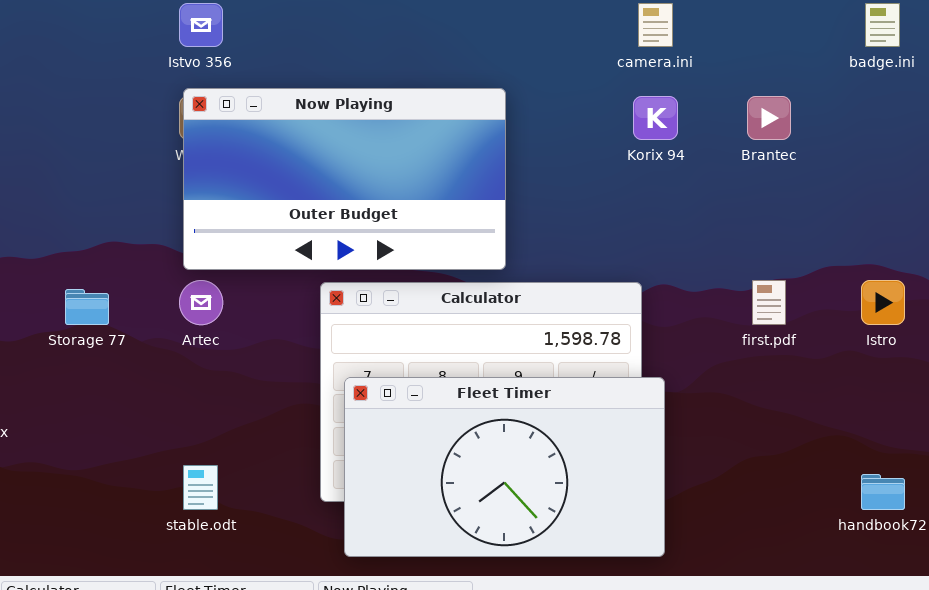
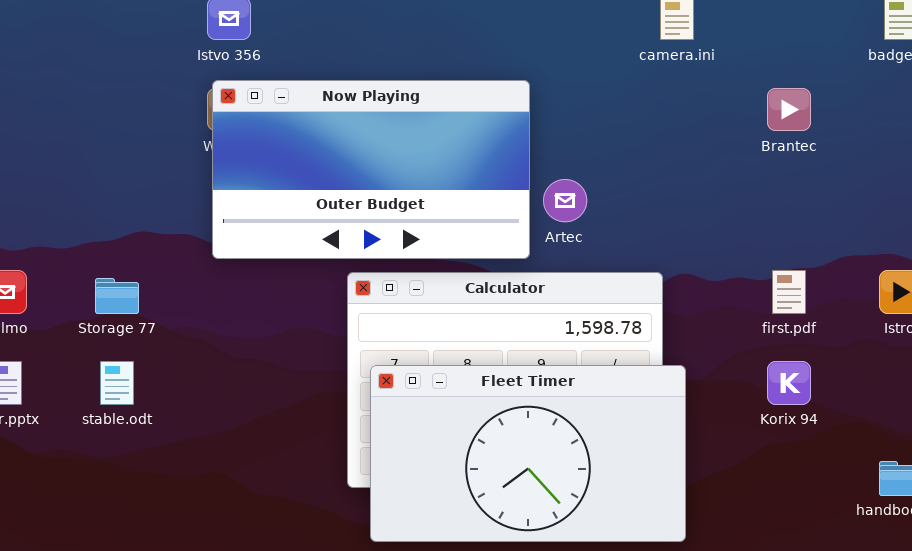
Korix 94: [633,96,678,140] -> [767,361,811,405], moved
Artec: [179,280,223,325] -> [543,179,587,222], moved
stable.odt: [183,465,218,510] -> [100,361,134,405], moved

